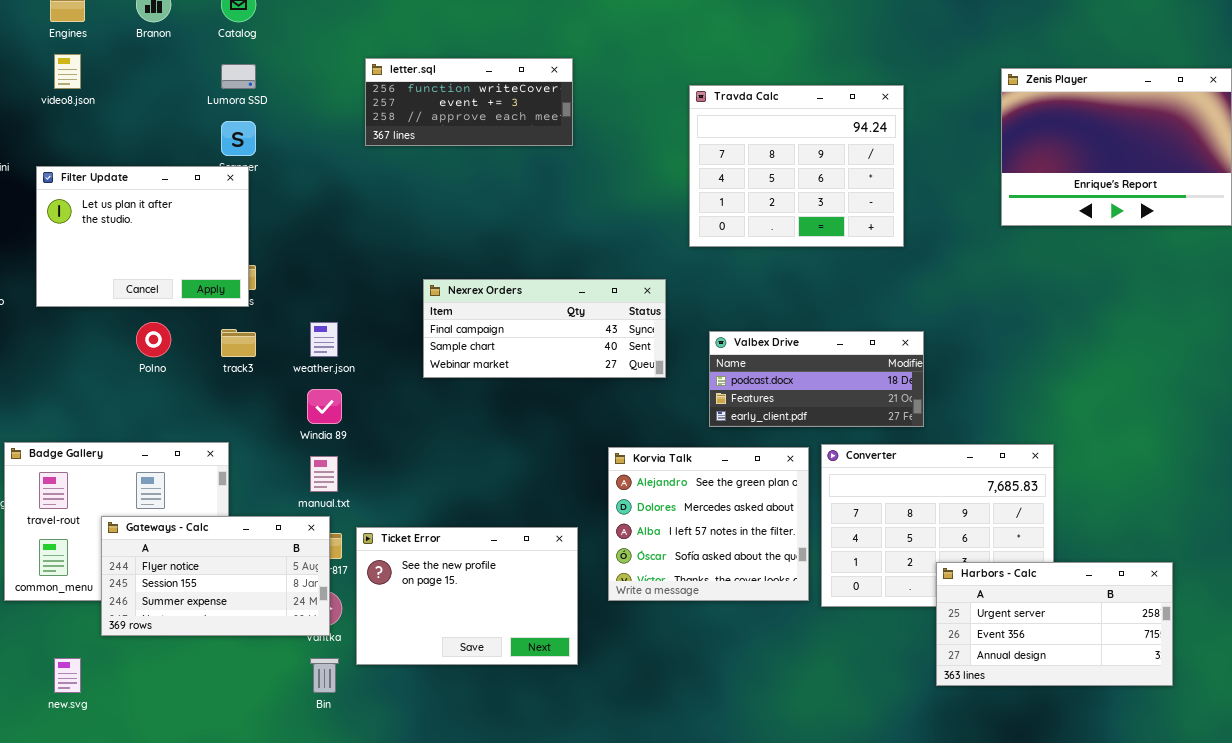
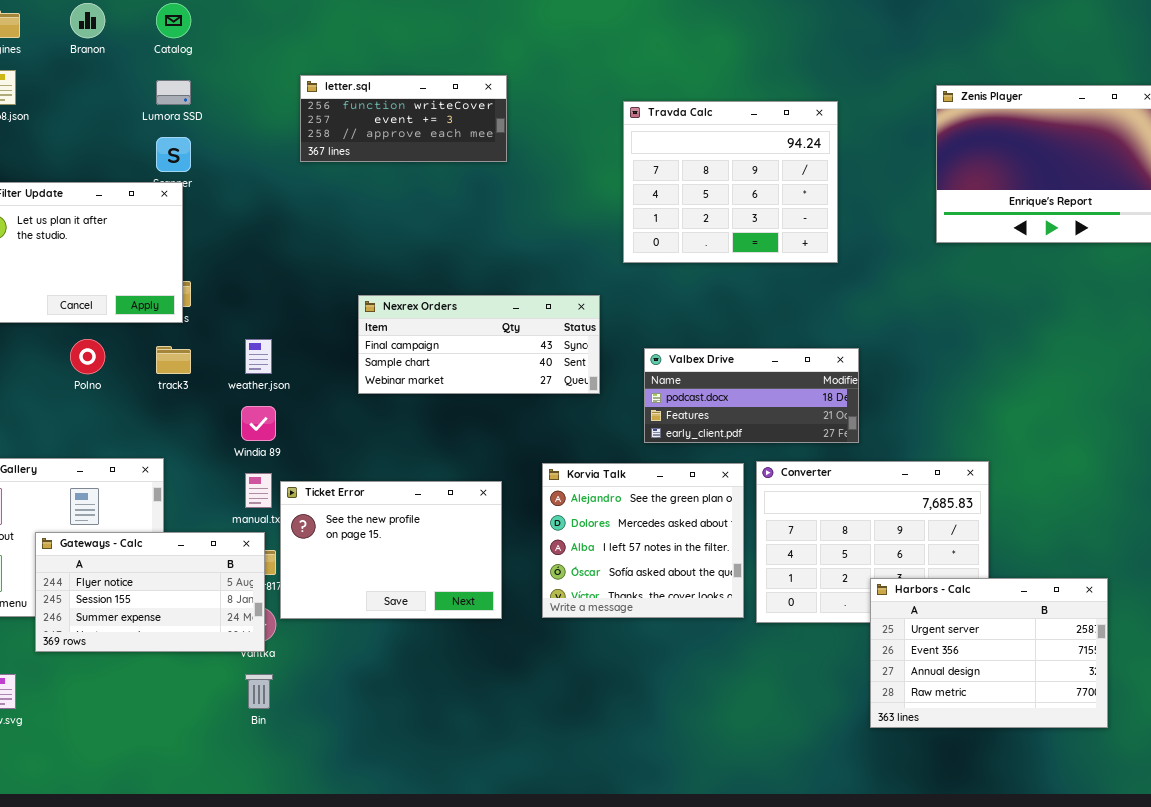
Ticket Error: [356,527,578,665] -> [280,481,502,619], moved
Harbors - Calc: [936,562,1173,686] -> [870,578,1108,728], resized

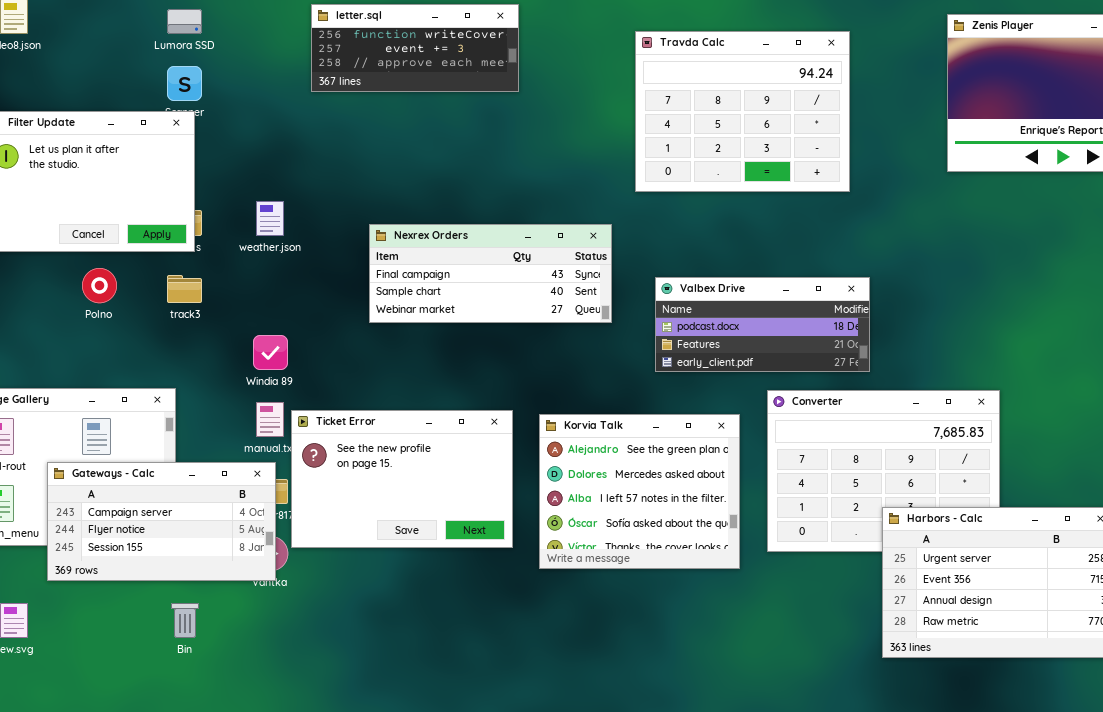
weather.json: [245,339,272,374] -> [256,201,284,236], moved
Korvia Talk: [542,463,744,618] -> [539,414,740,569], moved
Gateways - Calc: [35,532,265,652] -> [47,462,276,581], scrolled up 1 row
Bin: [245,674,273,709] -> [171,603,199,638], moved

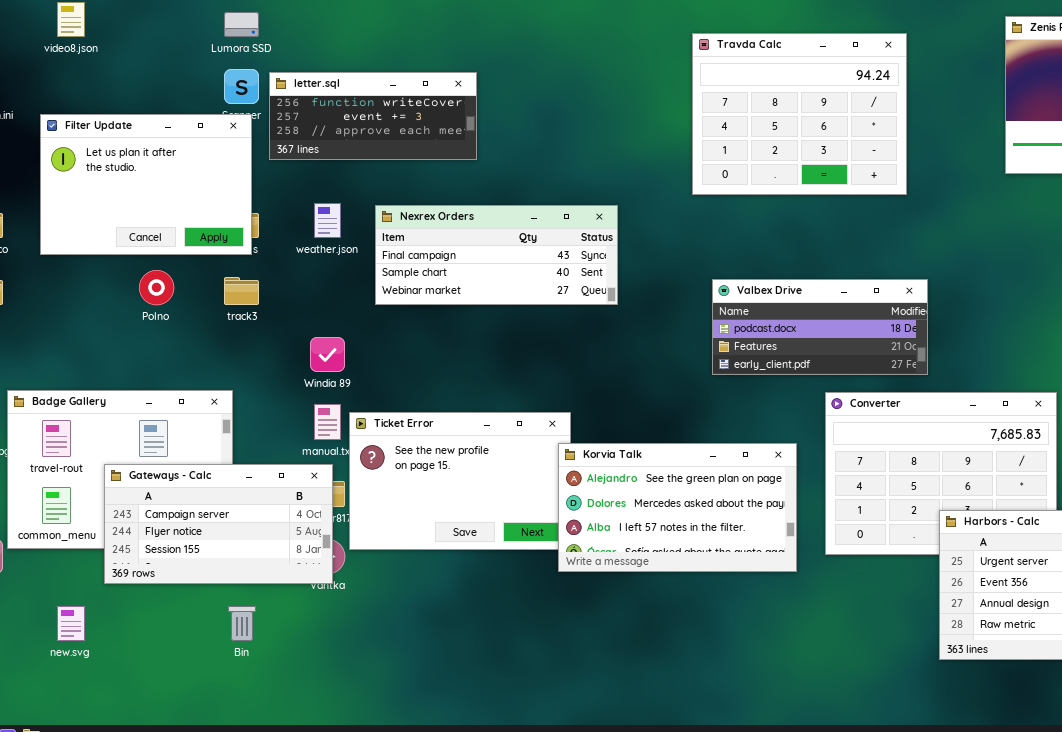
letter.sql: [311,4,519,92] -> [269,72,477,160], moved
Nexrex Orders: [369,224,612,323] -> [375,205,618,305], moved
Korvia Talk: [539,414,740,569] -> [558,443,797,572], resized

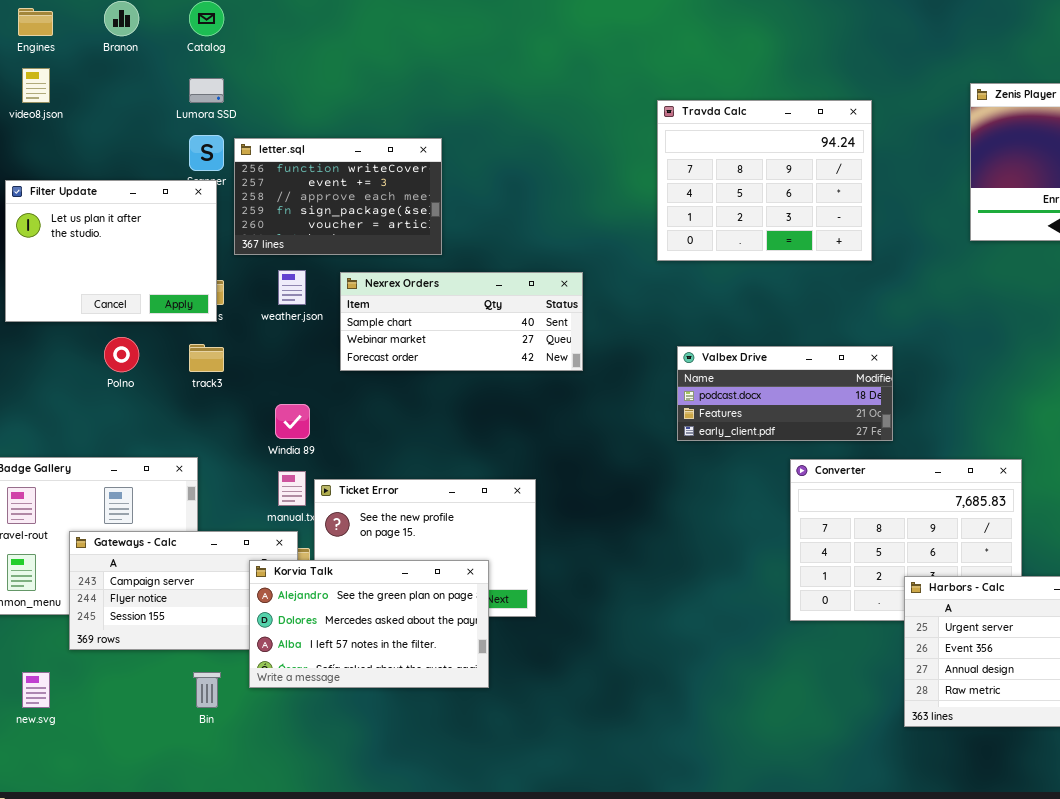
letter.sql: [269,72,477,160] -> [234,138,442,255], resized
Nexrex Orders: [375,205,618,305] -> [340,272,583,371], scrolled down 1 row
Korvia Talk: [558,443,797,572] -> [249,560,489,688], moved

